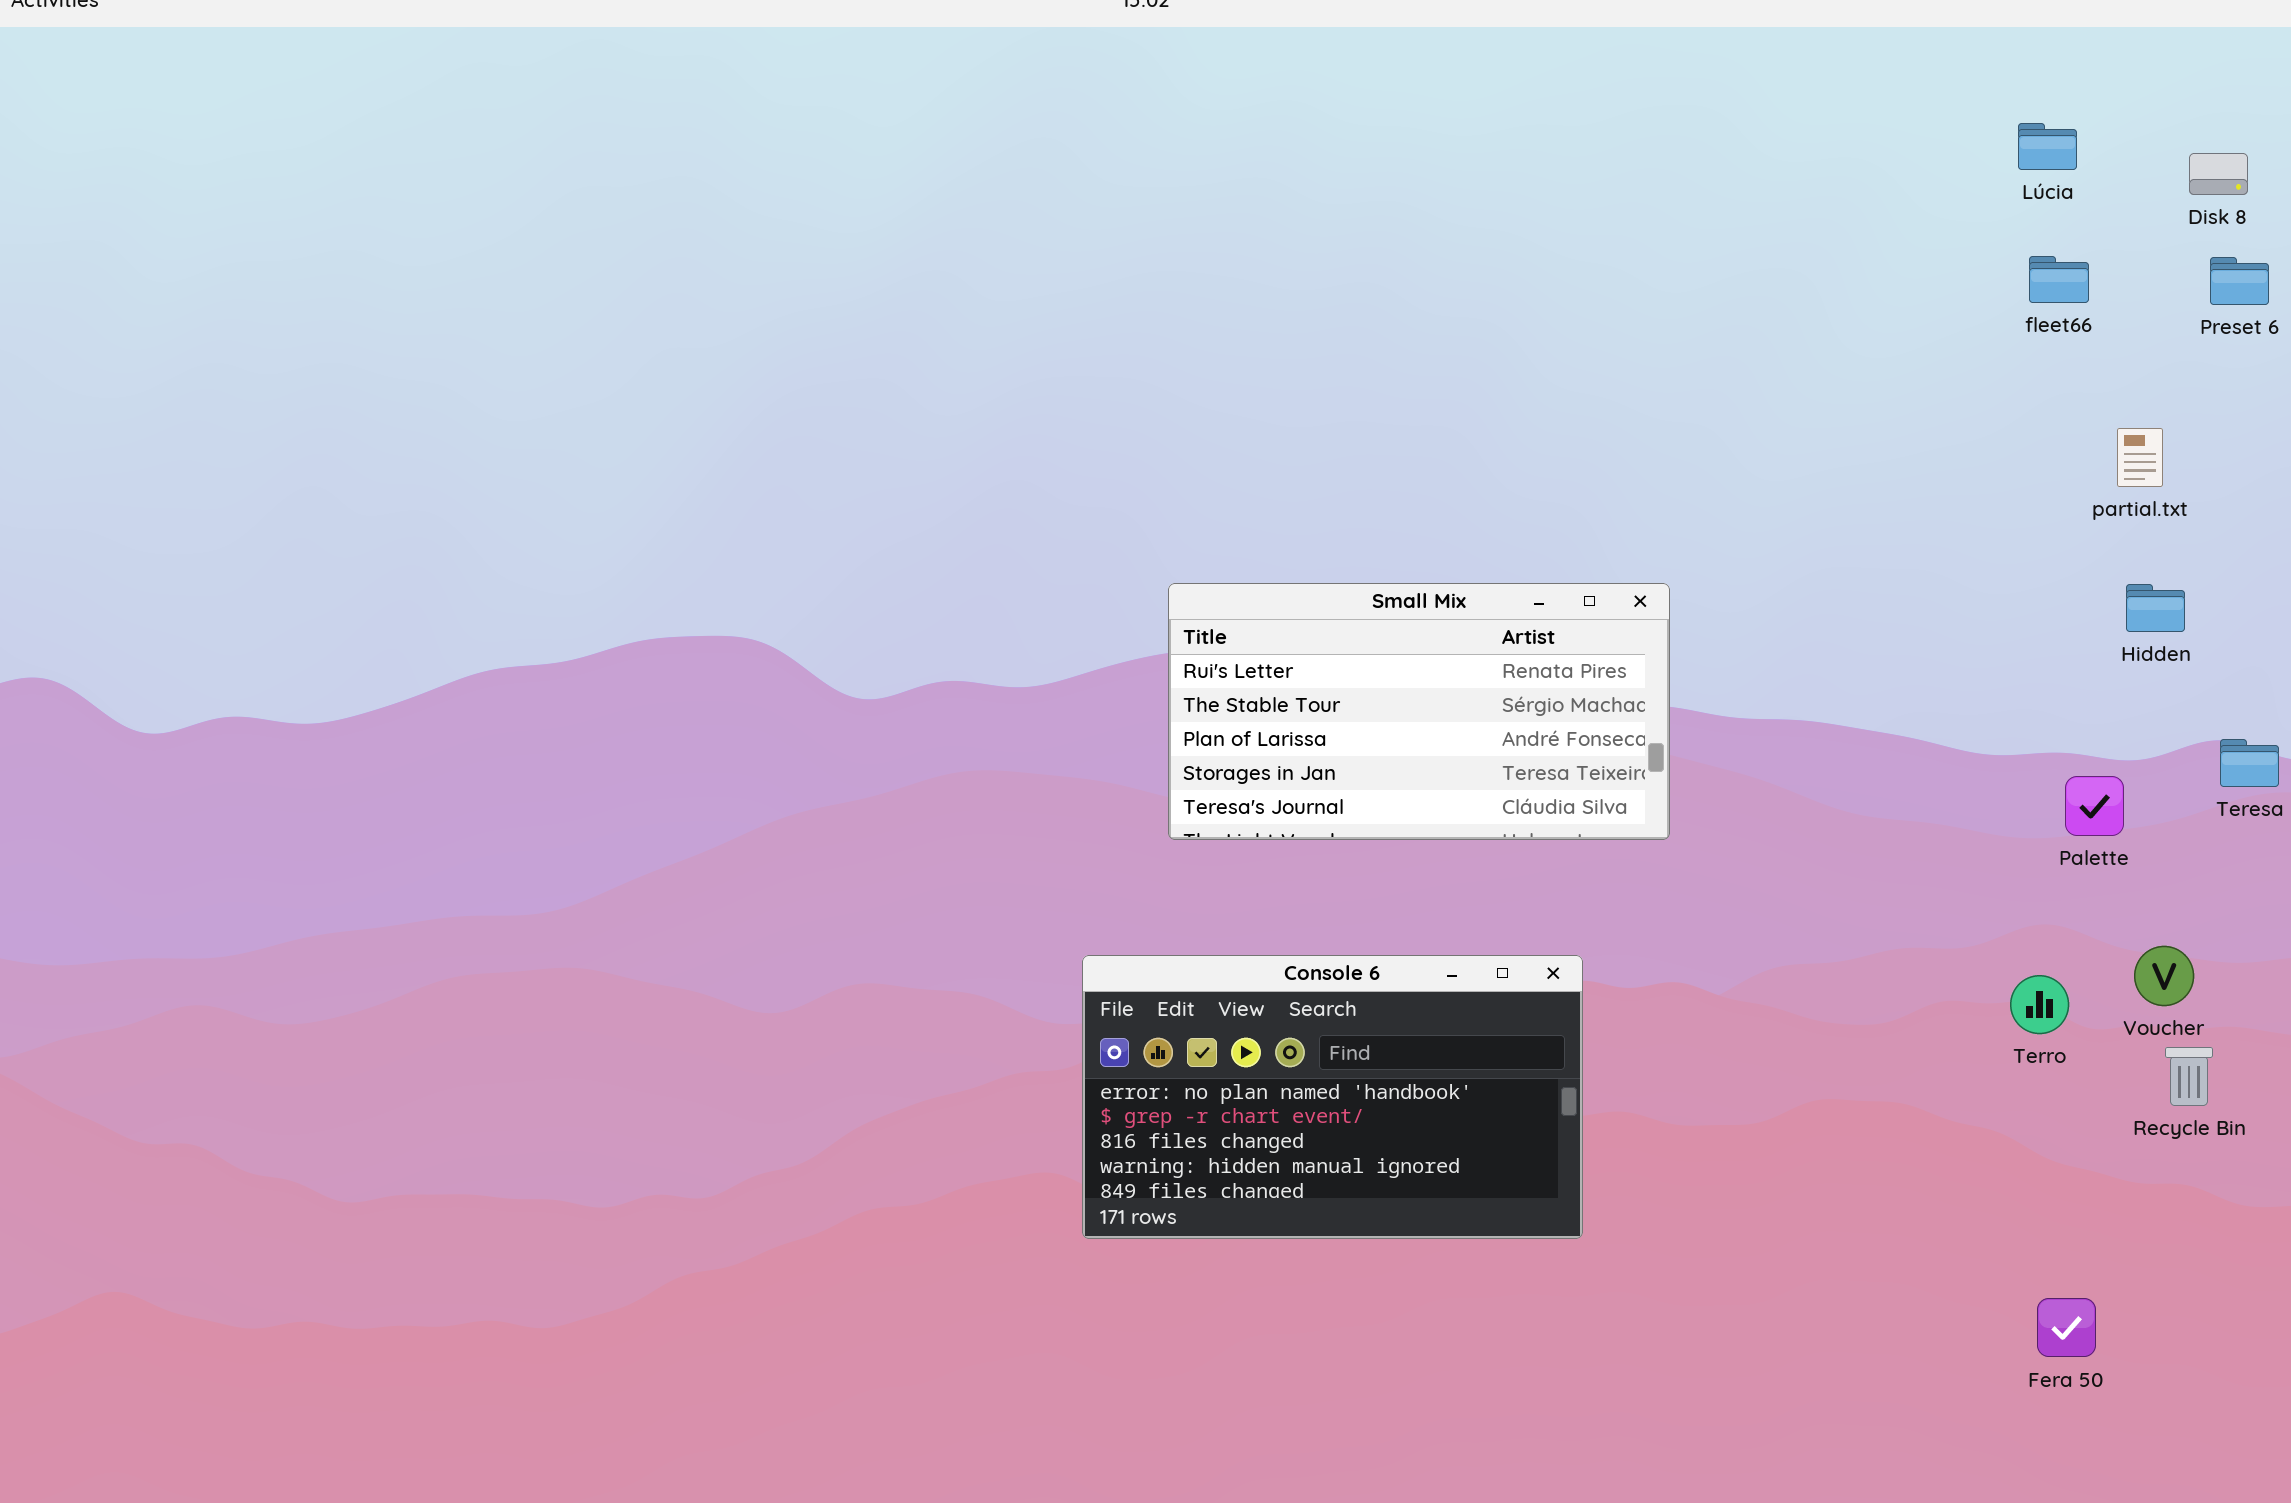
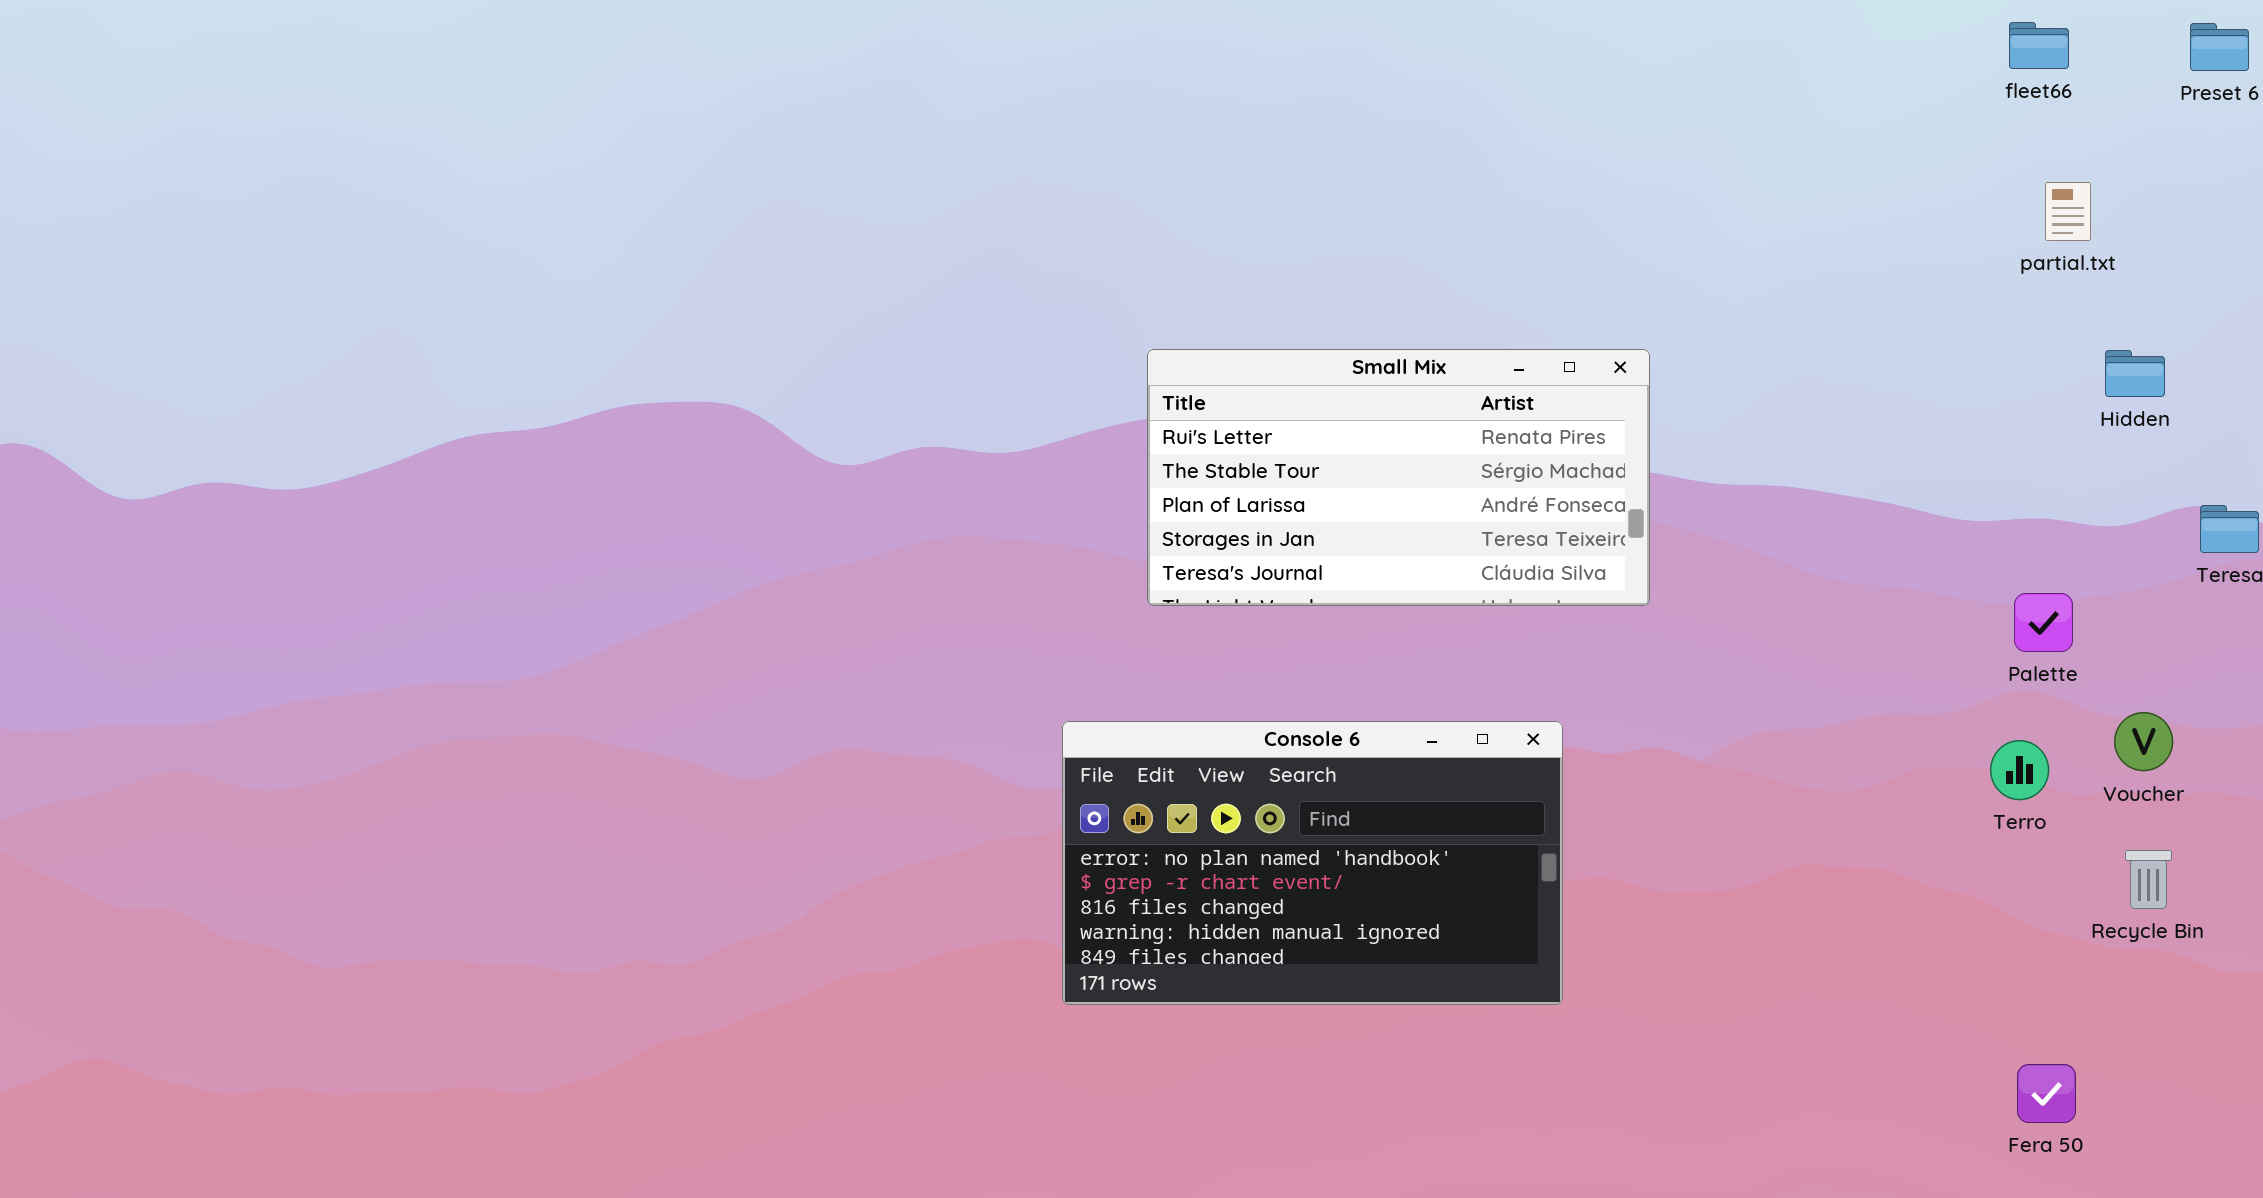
partial.txt: [2117,428,2163,487] -> [2045,182,2091,241], moved
Palette: [2065,776,2124,836] -> [2014,593,2073,652], moved
Recycle Bin: [2165,1047,2213,1106] -> [2125,850,2172,909], moved

